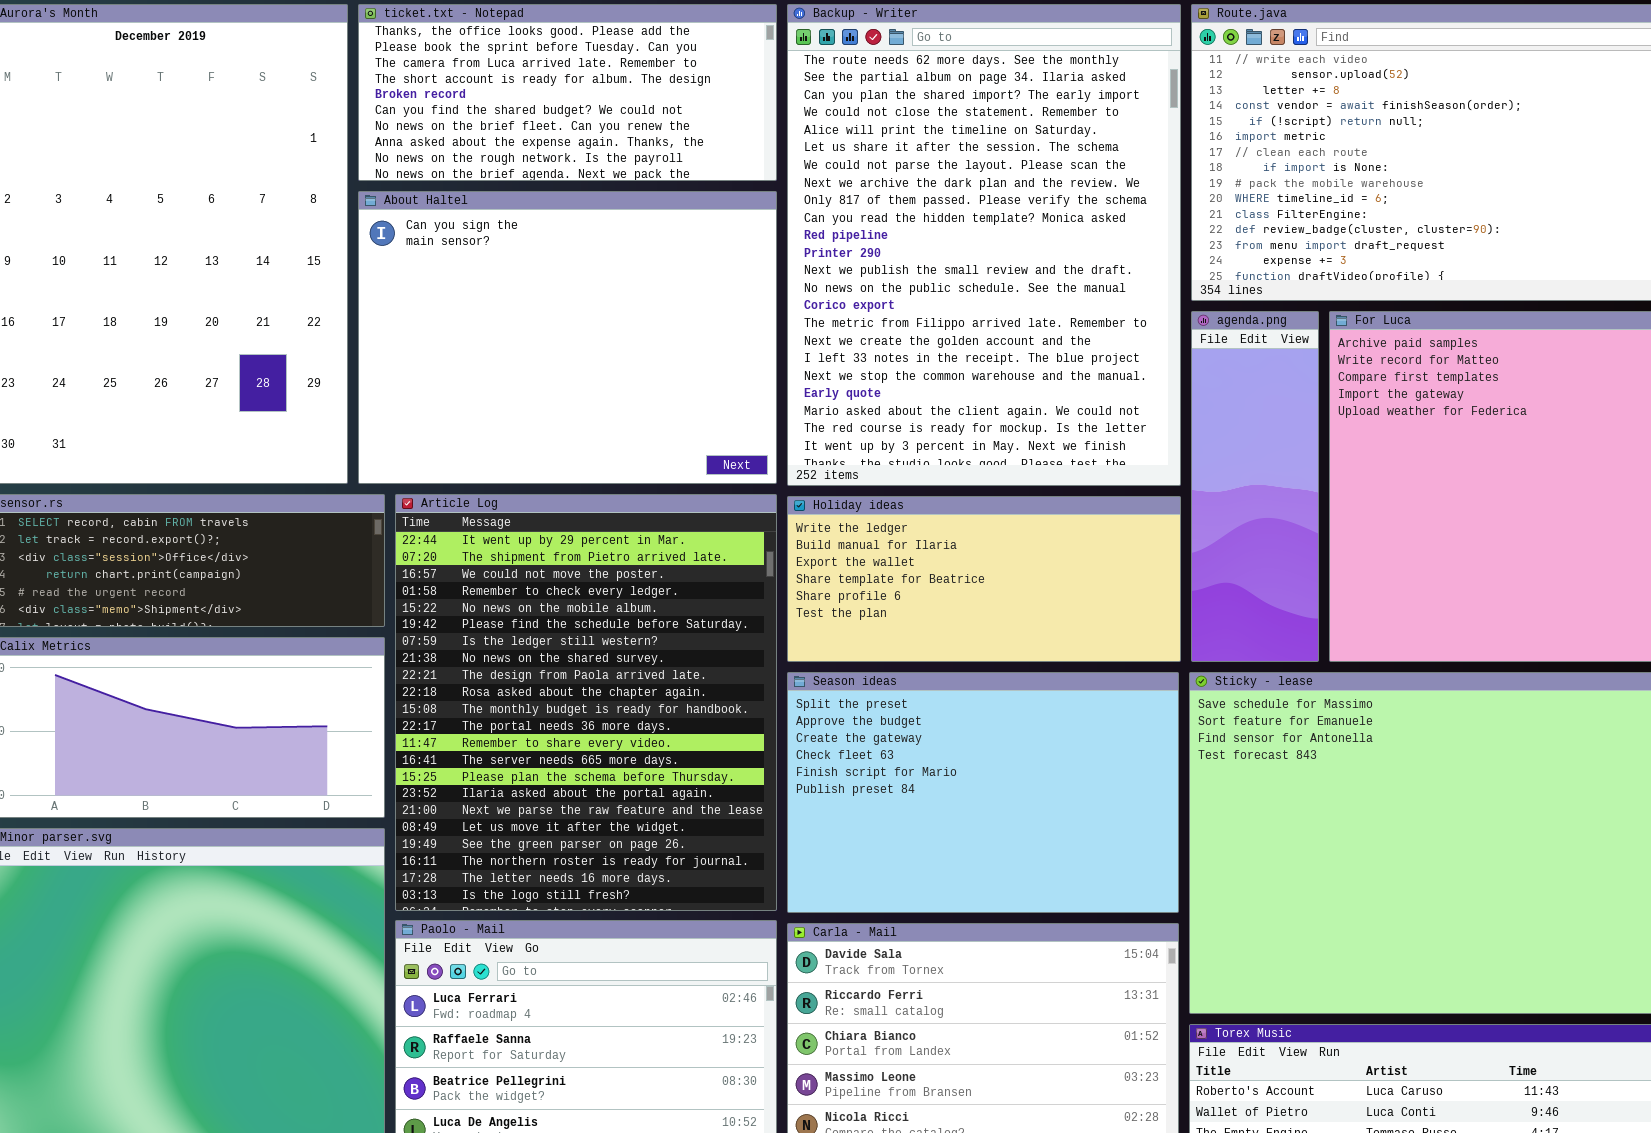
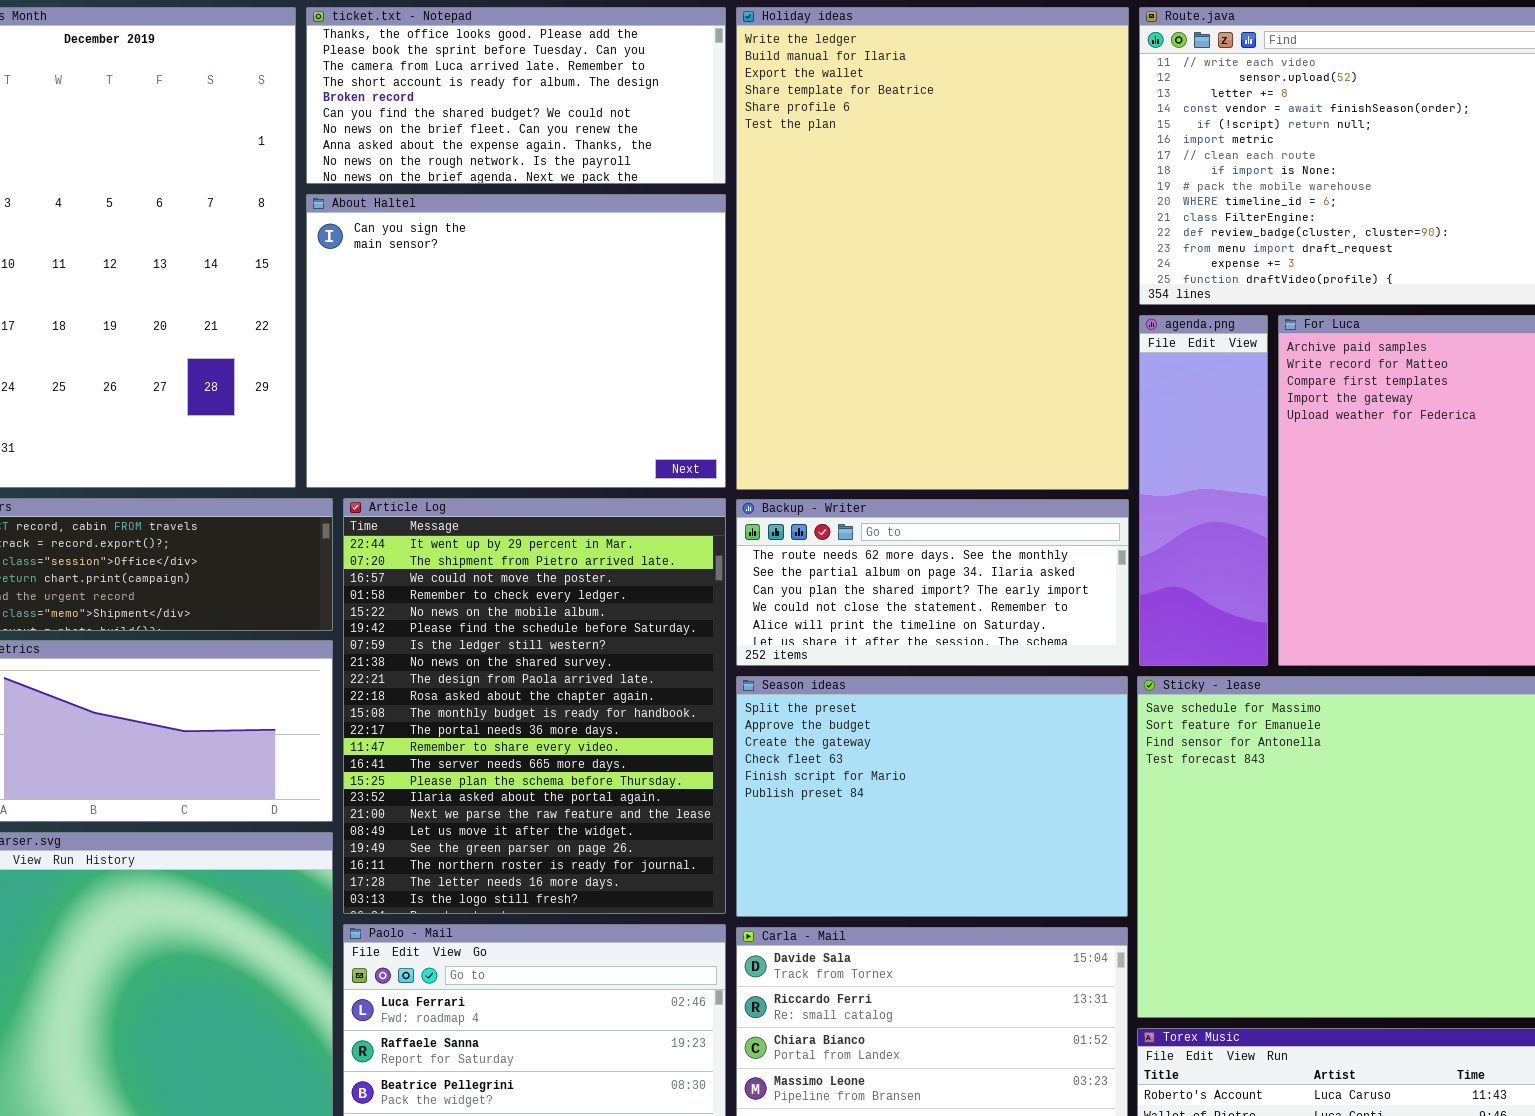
Backup - Writer: [787,4,1181,486] -> [736,499,1129,666], moved, resized
Holiday ideas: [787,496,1181,662] -> [736,7,1129,490], moved, resized

